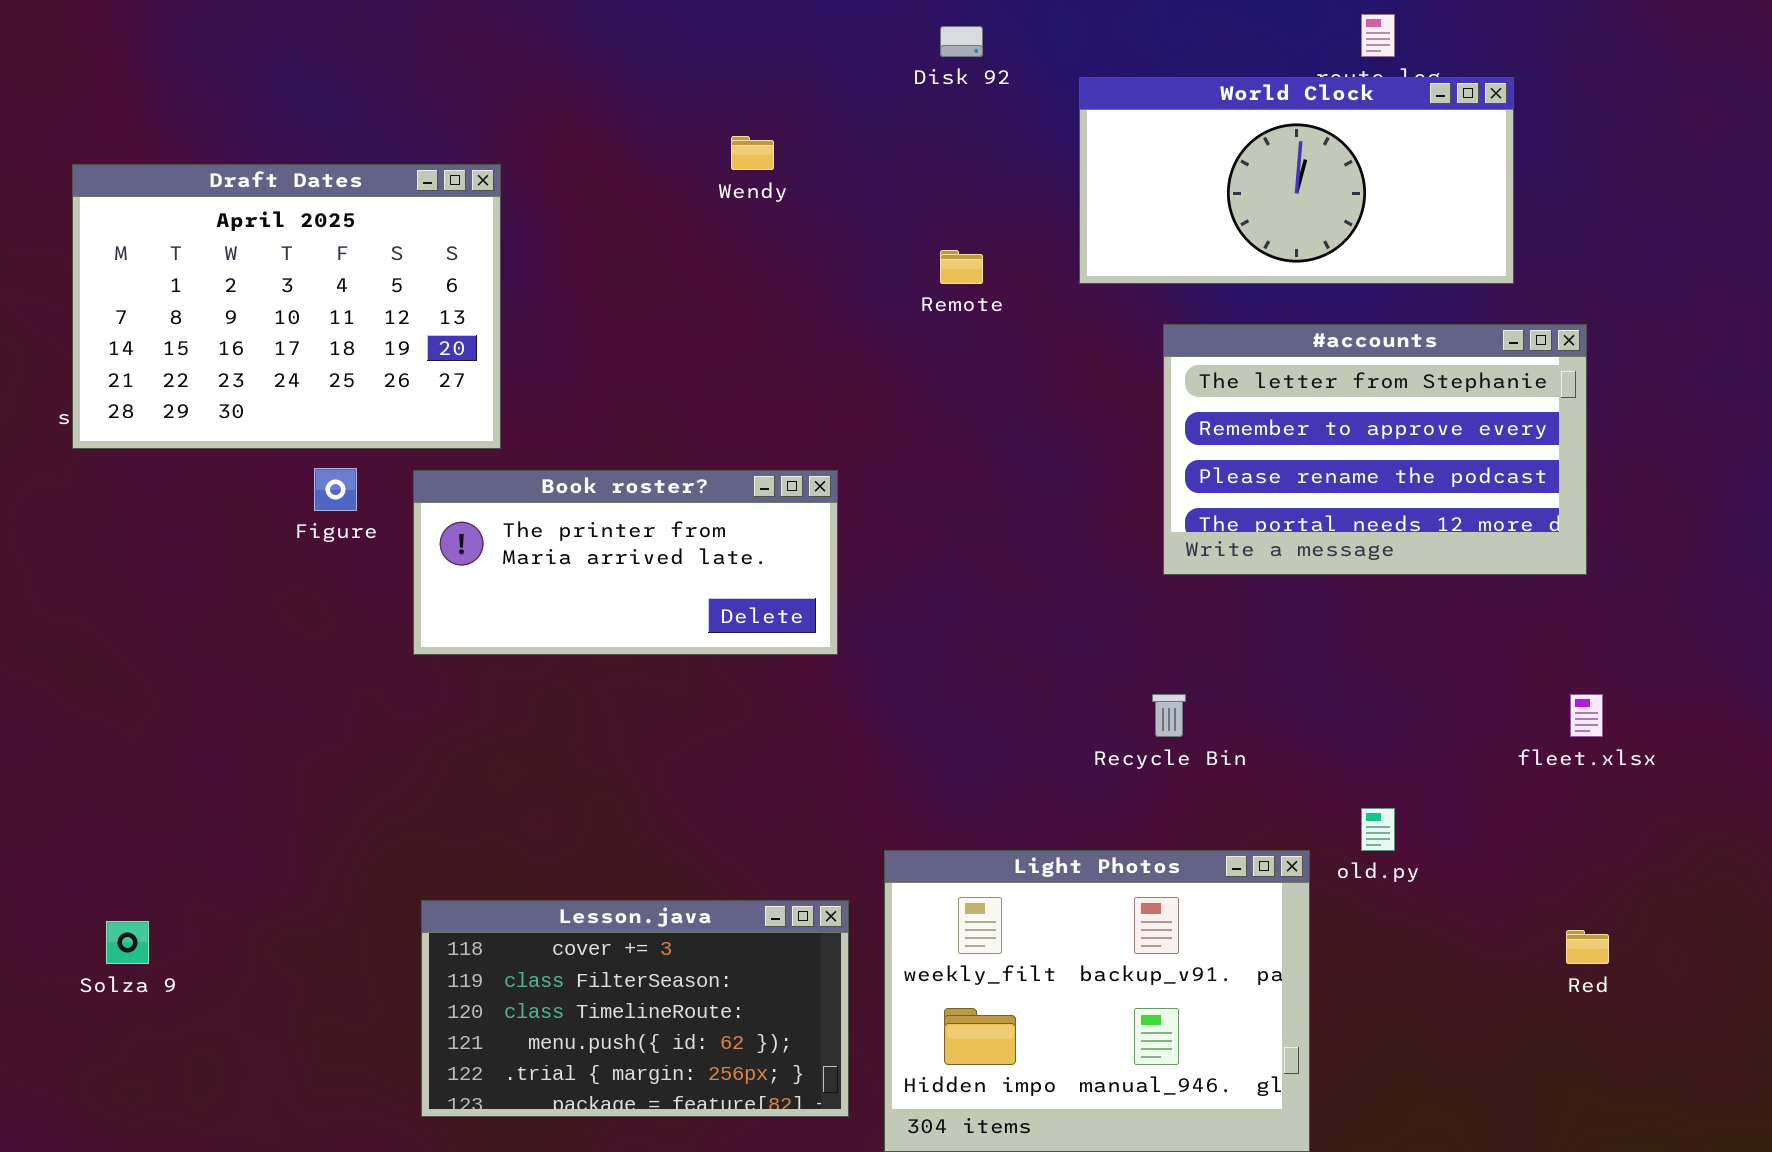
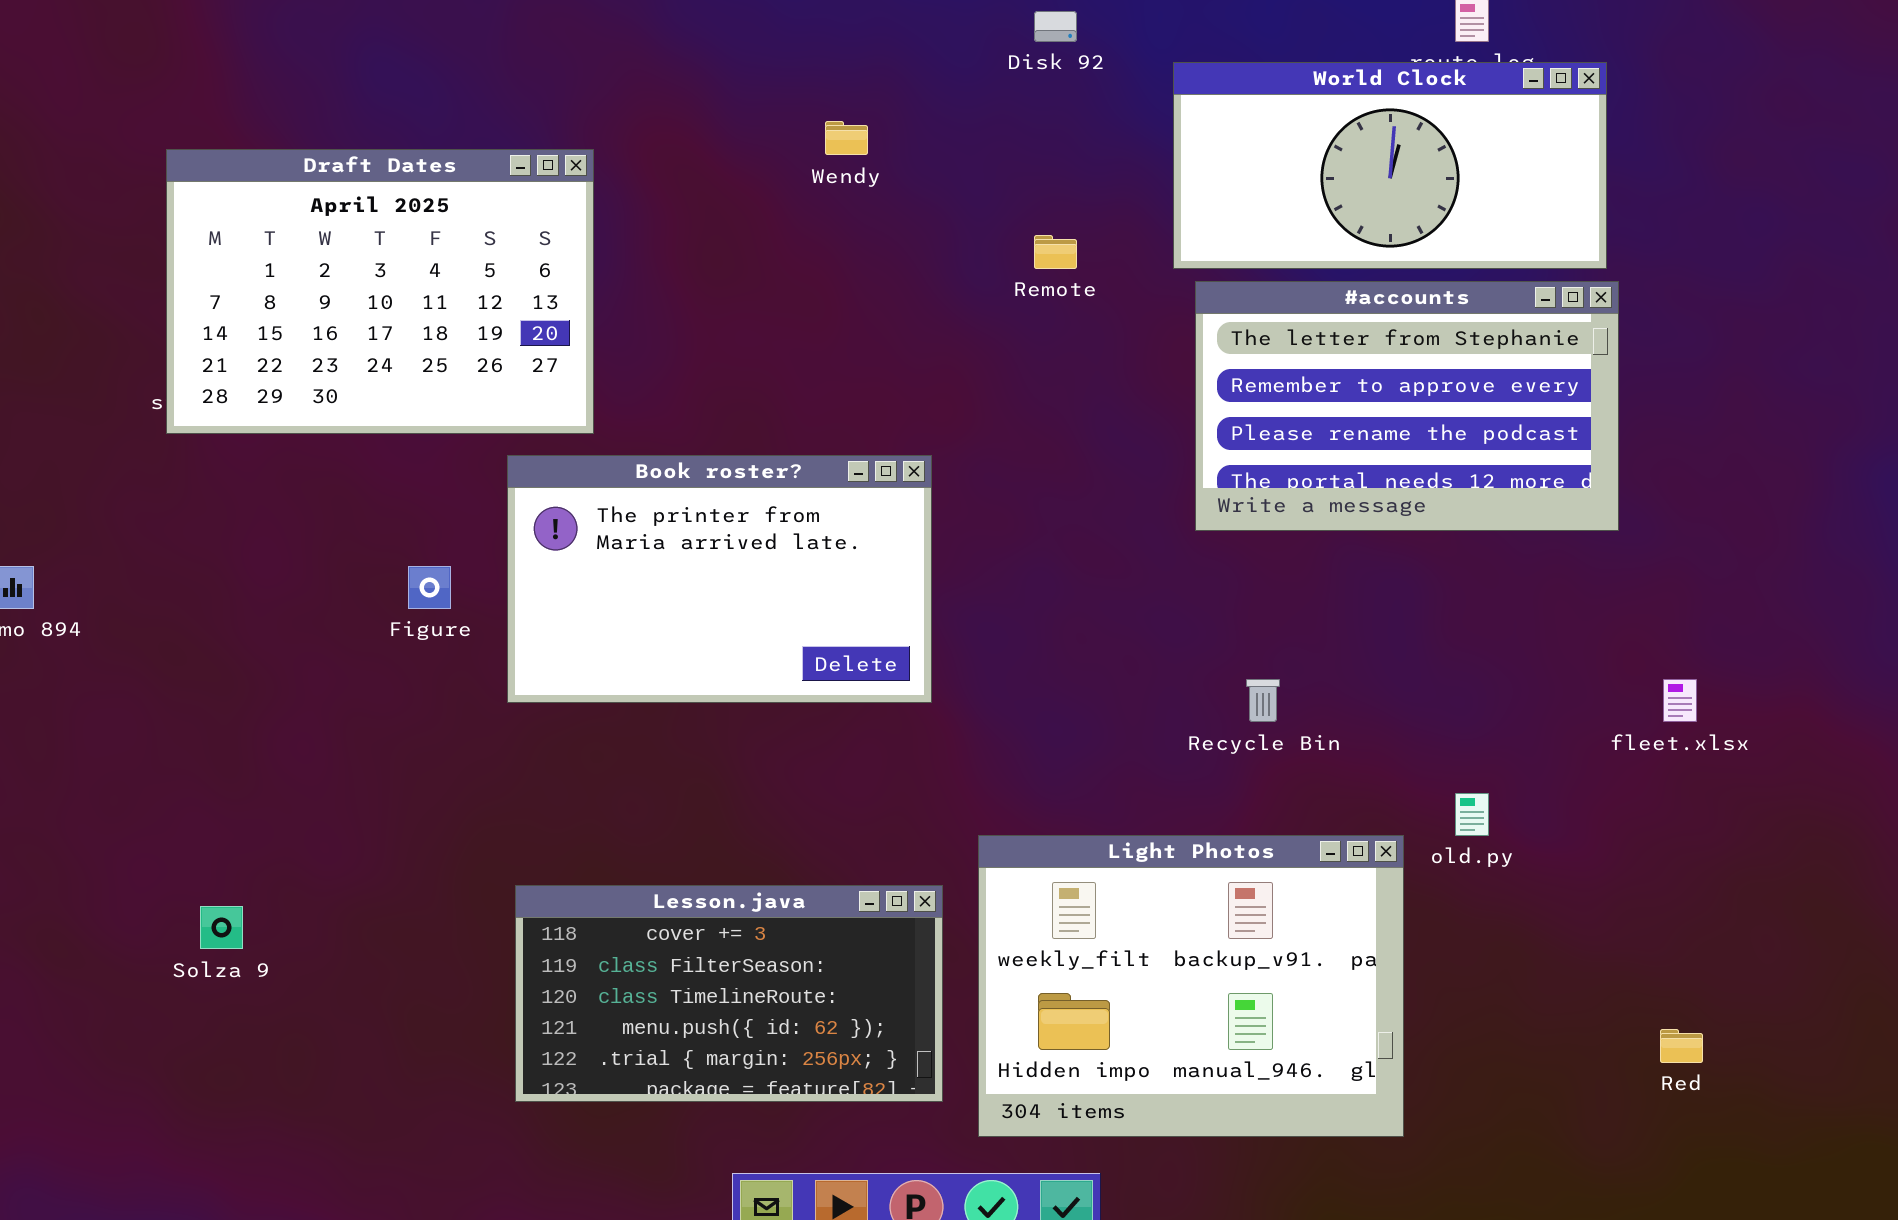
#accounts: [1163,324,1587,575] -> [1195,281,1619,531], moved
Figure: [314,468,357,511] -> [408,566,451,609], moved
Book roster?: [413,470,838,655] -> [507,455,932,703], resized
Red: [1566,930,1609,964] -> [1660,1029,1703,1063], moved

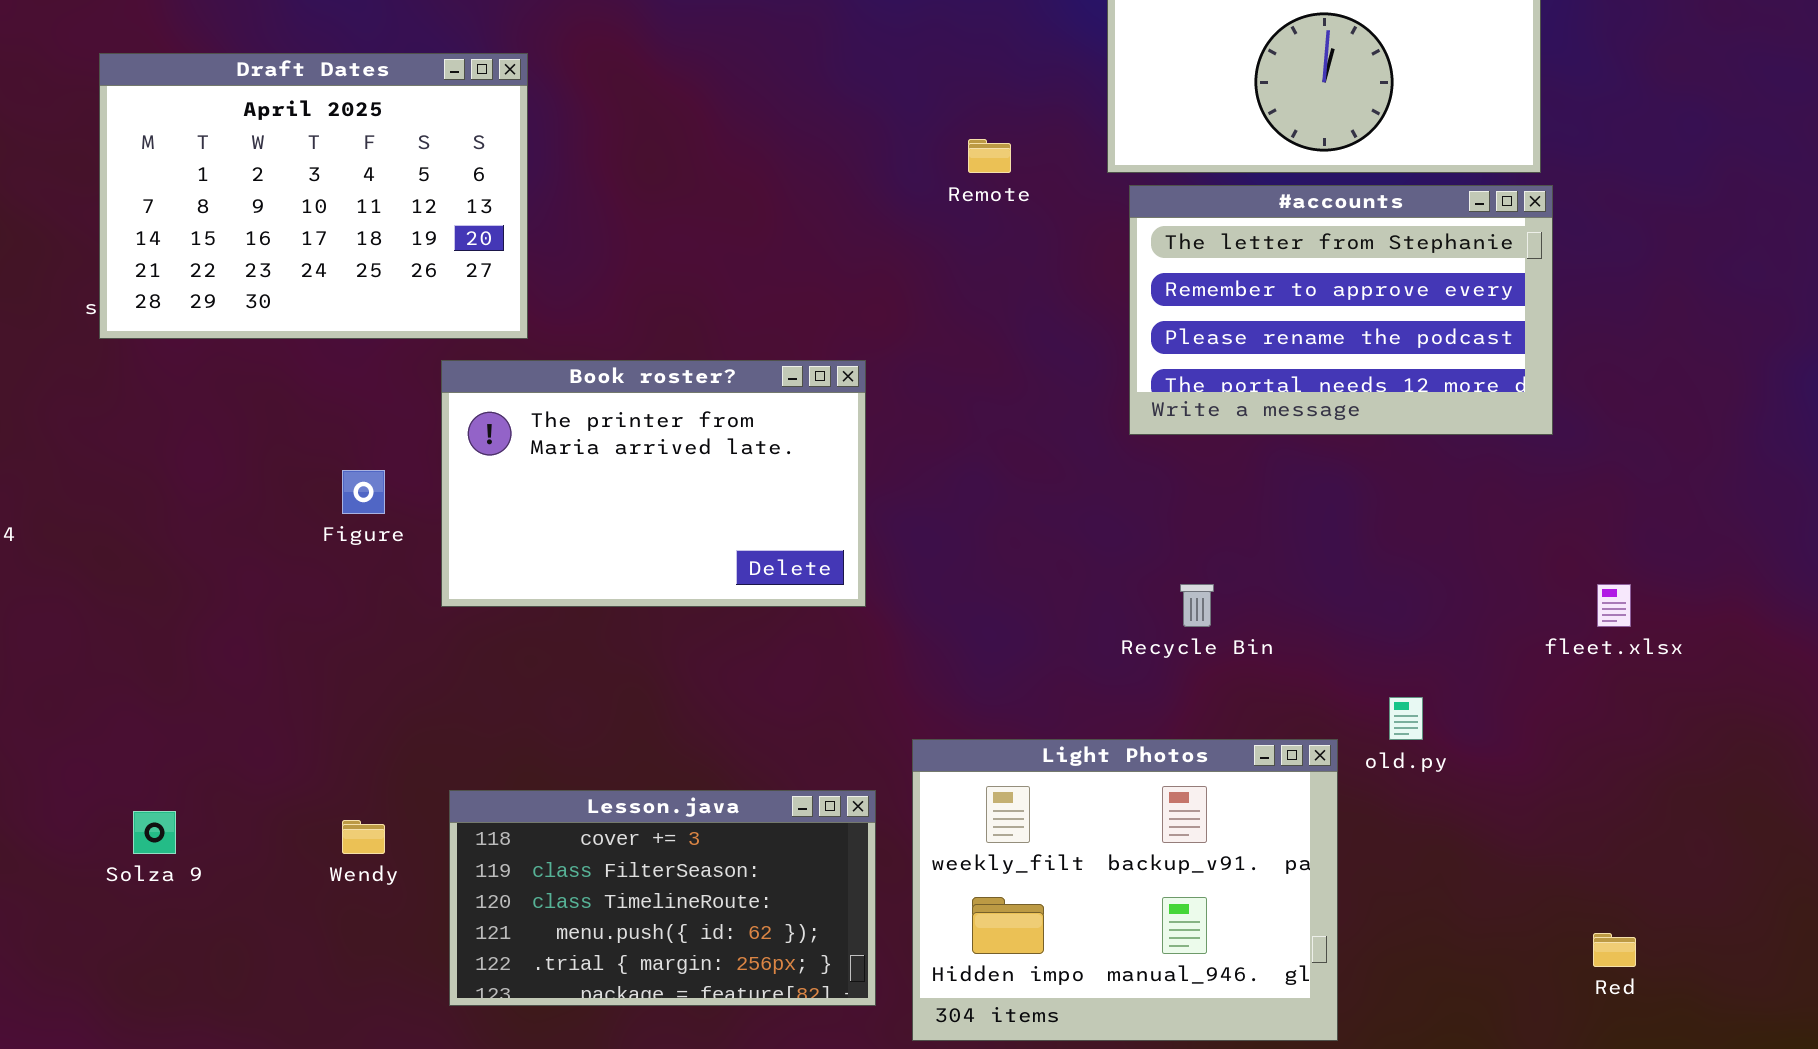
Wendy: [825,121,868,155] -> [342,820,385,854], moved

